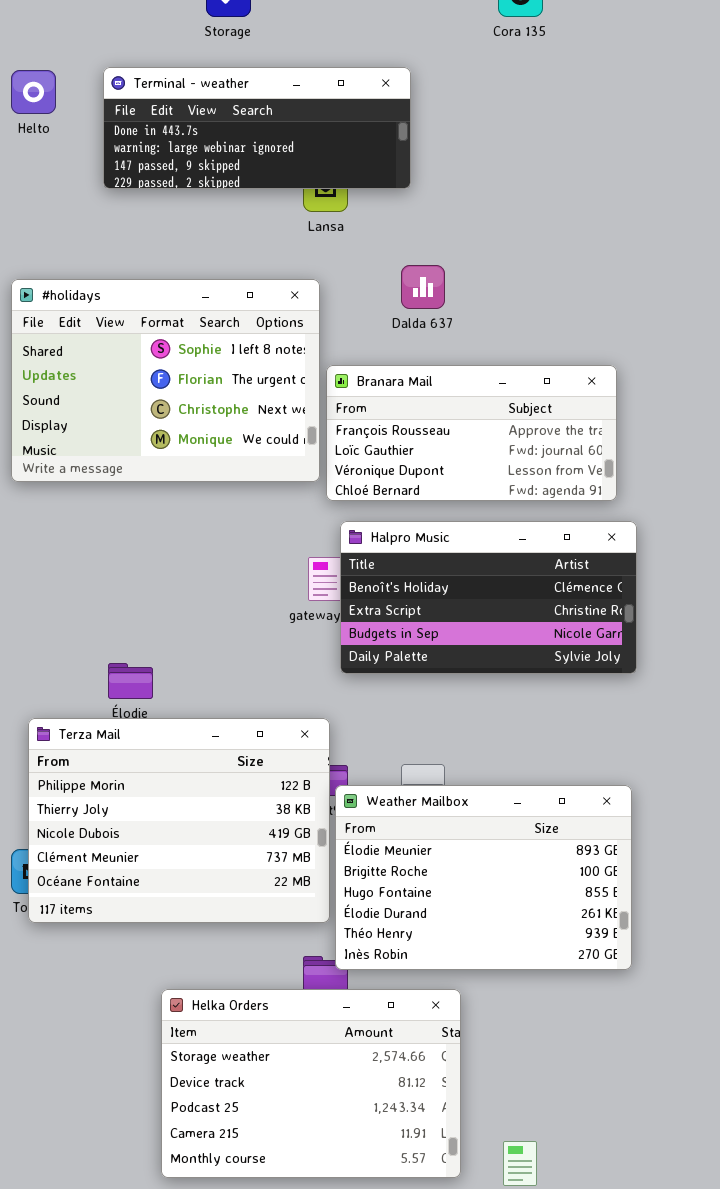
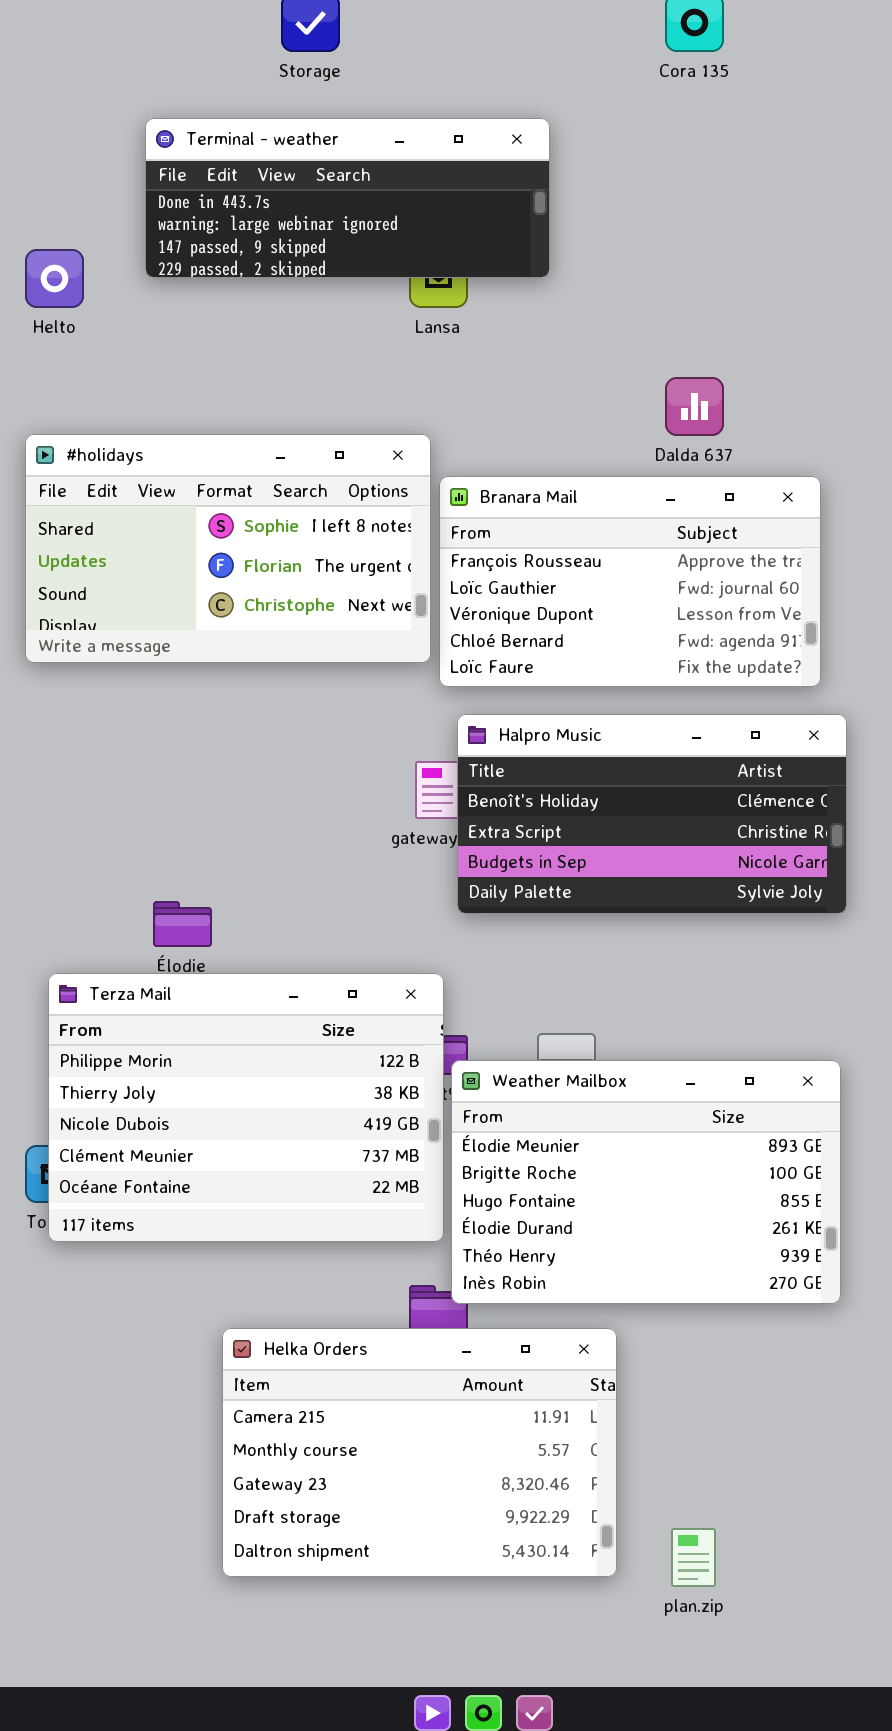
Helto: [11,70,56,114] -> [25,249,84,308], moved
Dalda 637: [401,265,445,309] -> [665,377,724,436], moved
#holidays: [11,279,320,482] -> [25,434,431,663], resized
Branara Mail: [326,365,617,501] -> [439,476,821,687], resized
Helka Orders: [161,989,461,1178] -> [222,1328,617,1577], scrolled down 3 rows

